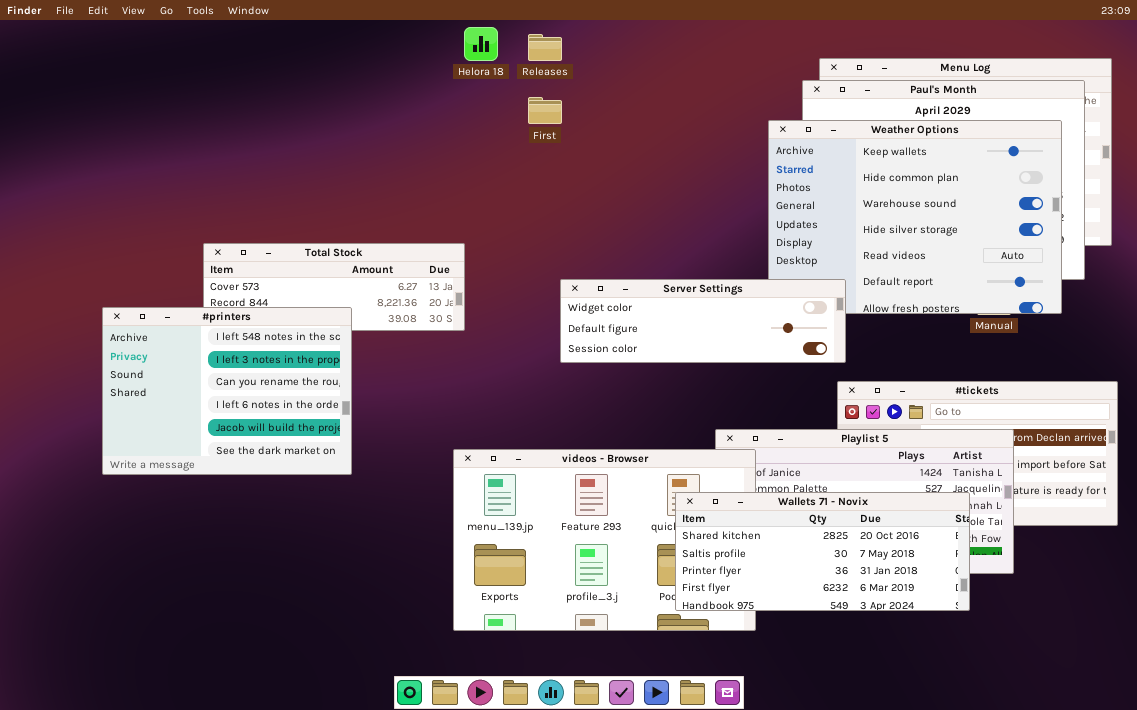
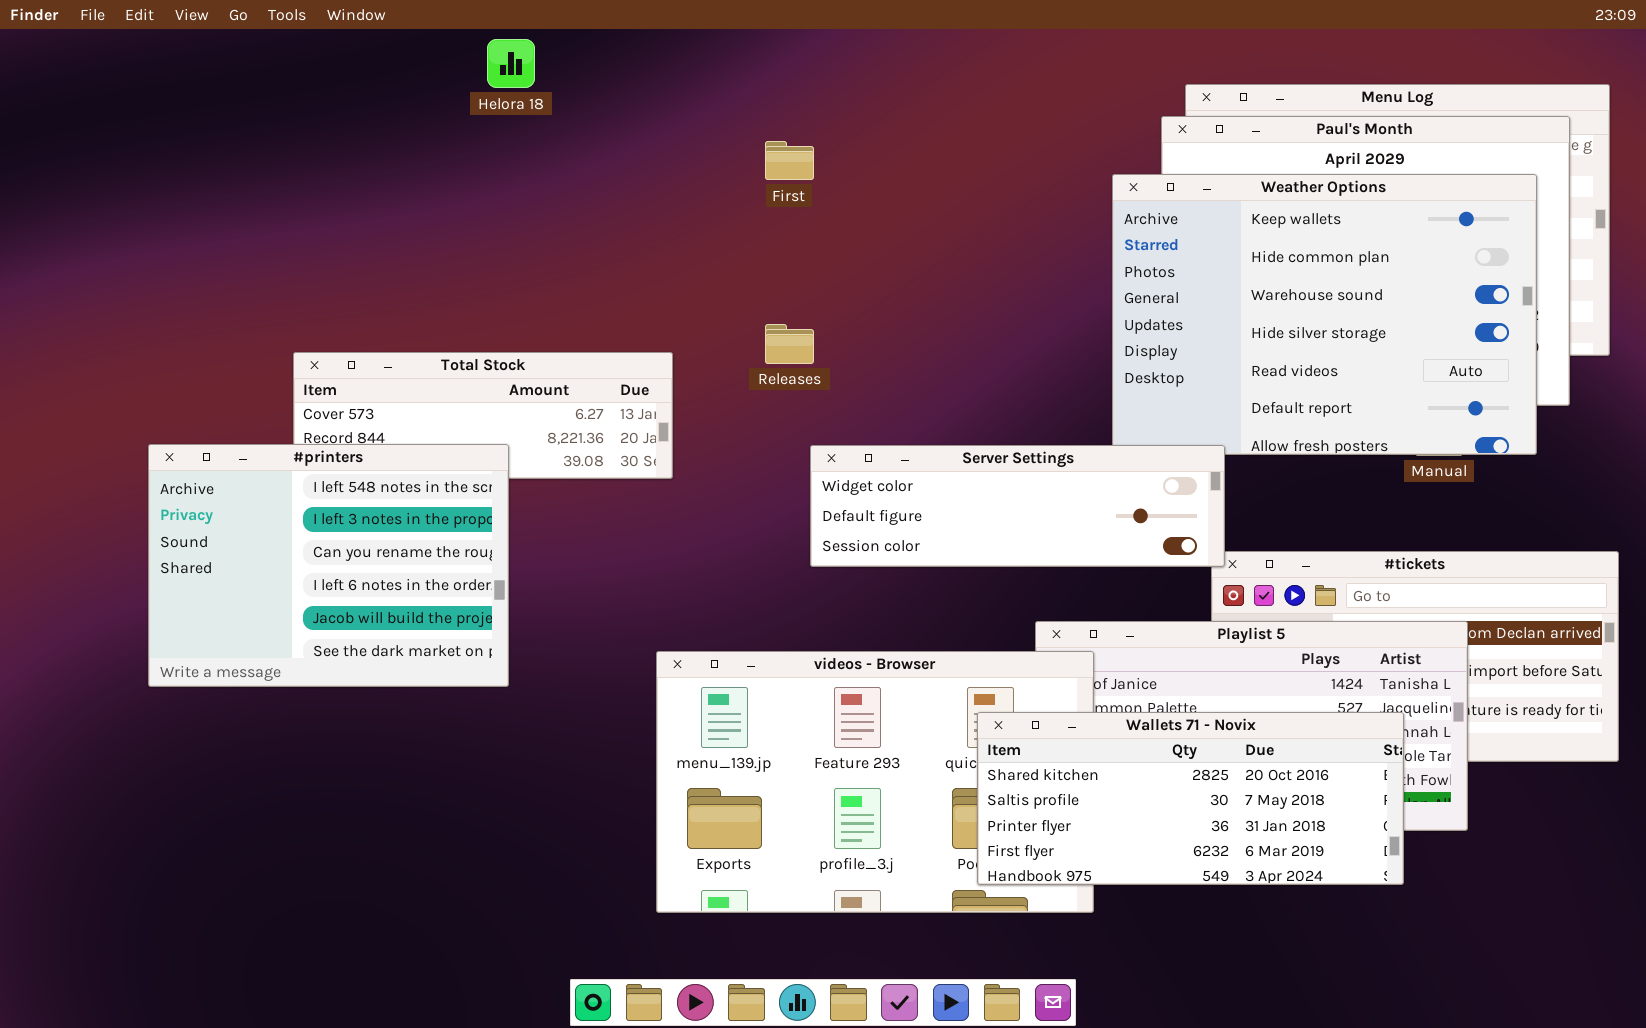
Helora 18: [464,27,498,61] -> [487,39,535,88], moved
Releases: [528,34,562,61] -> [765,324,814,364], moved
Server Settings: [560,279,846,363] -> [810,445,1225,567], moved

